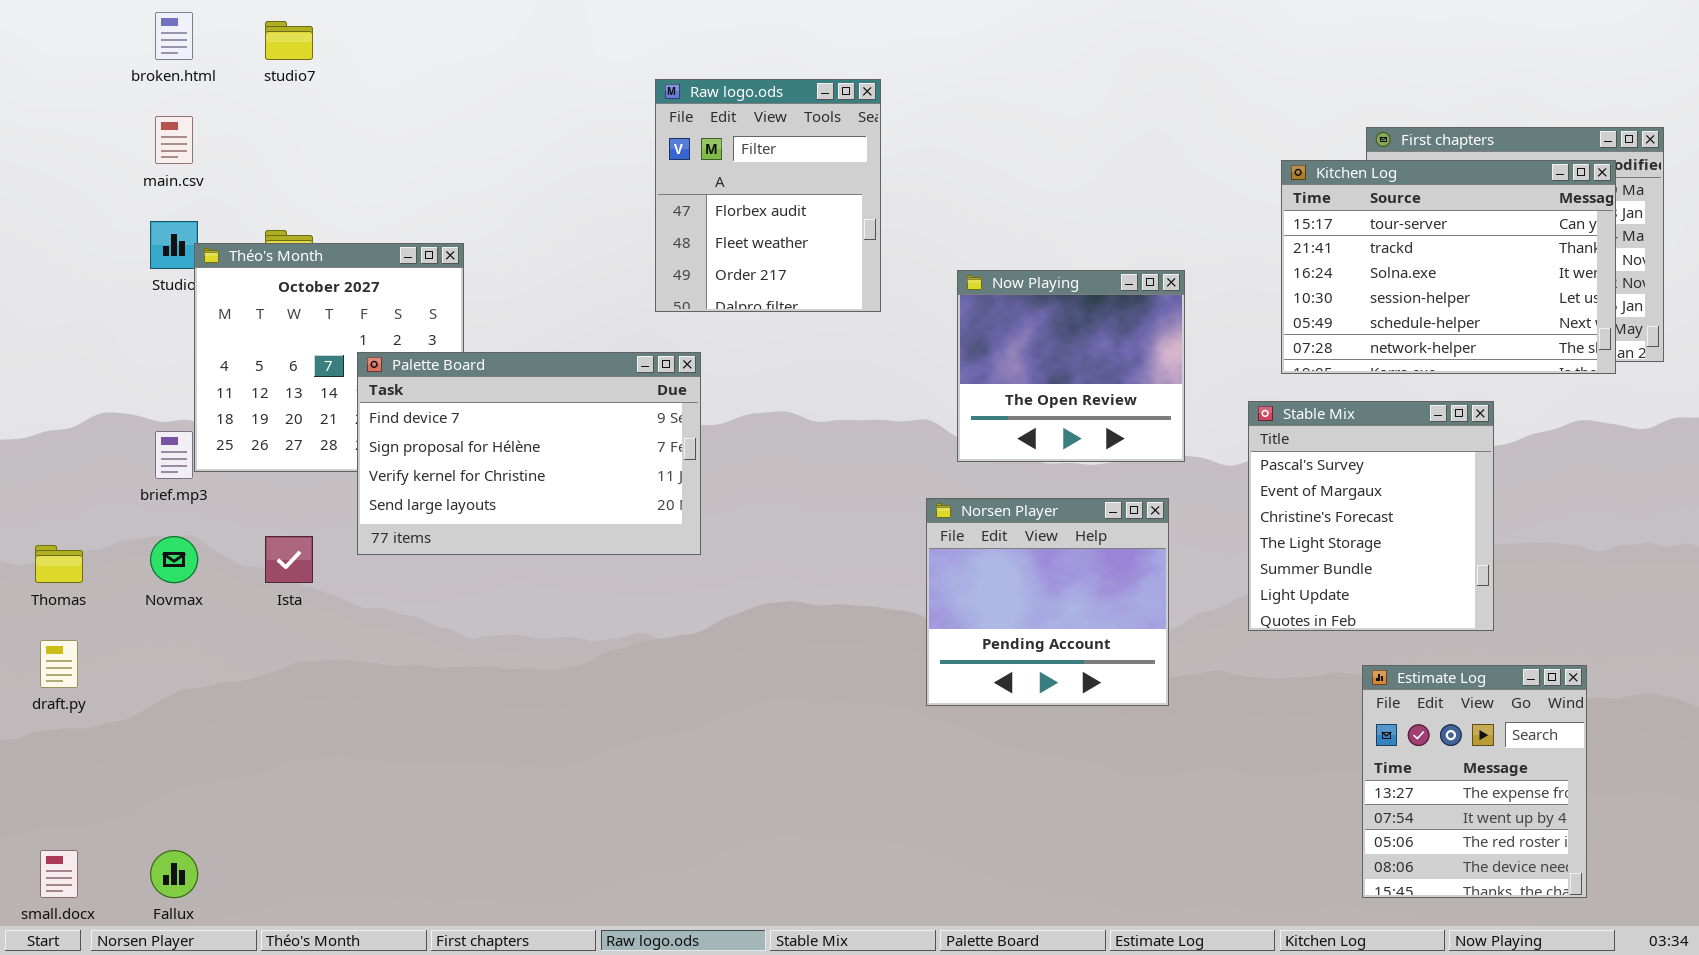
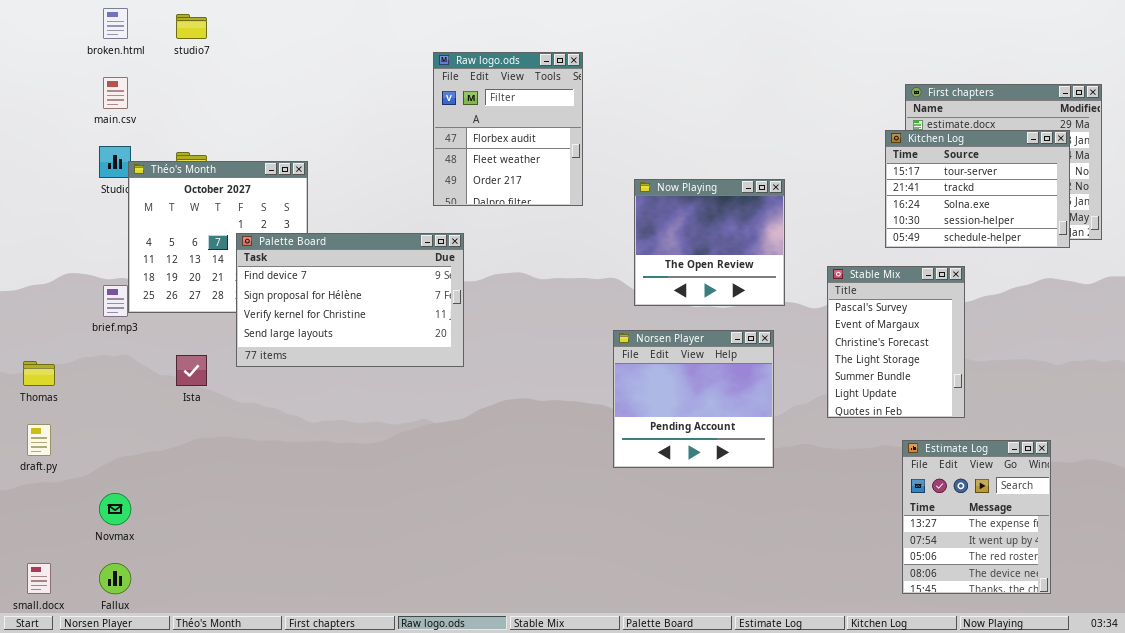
Kitchen Log: [1281,160,1616,374] -> [885,130,1070,248], resized
Stable Mix: [1248,401,1494,631] -> [827,266,965,418], resized
Novmax: [150,536,198,583] -> [99,493,131,525], moved

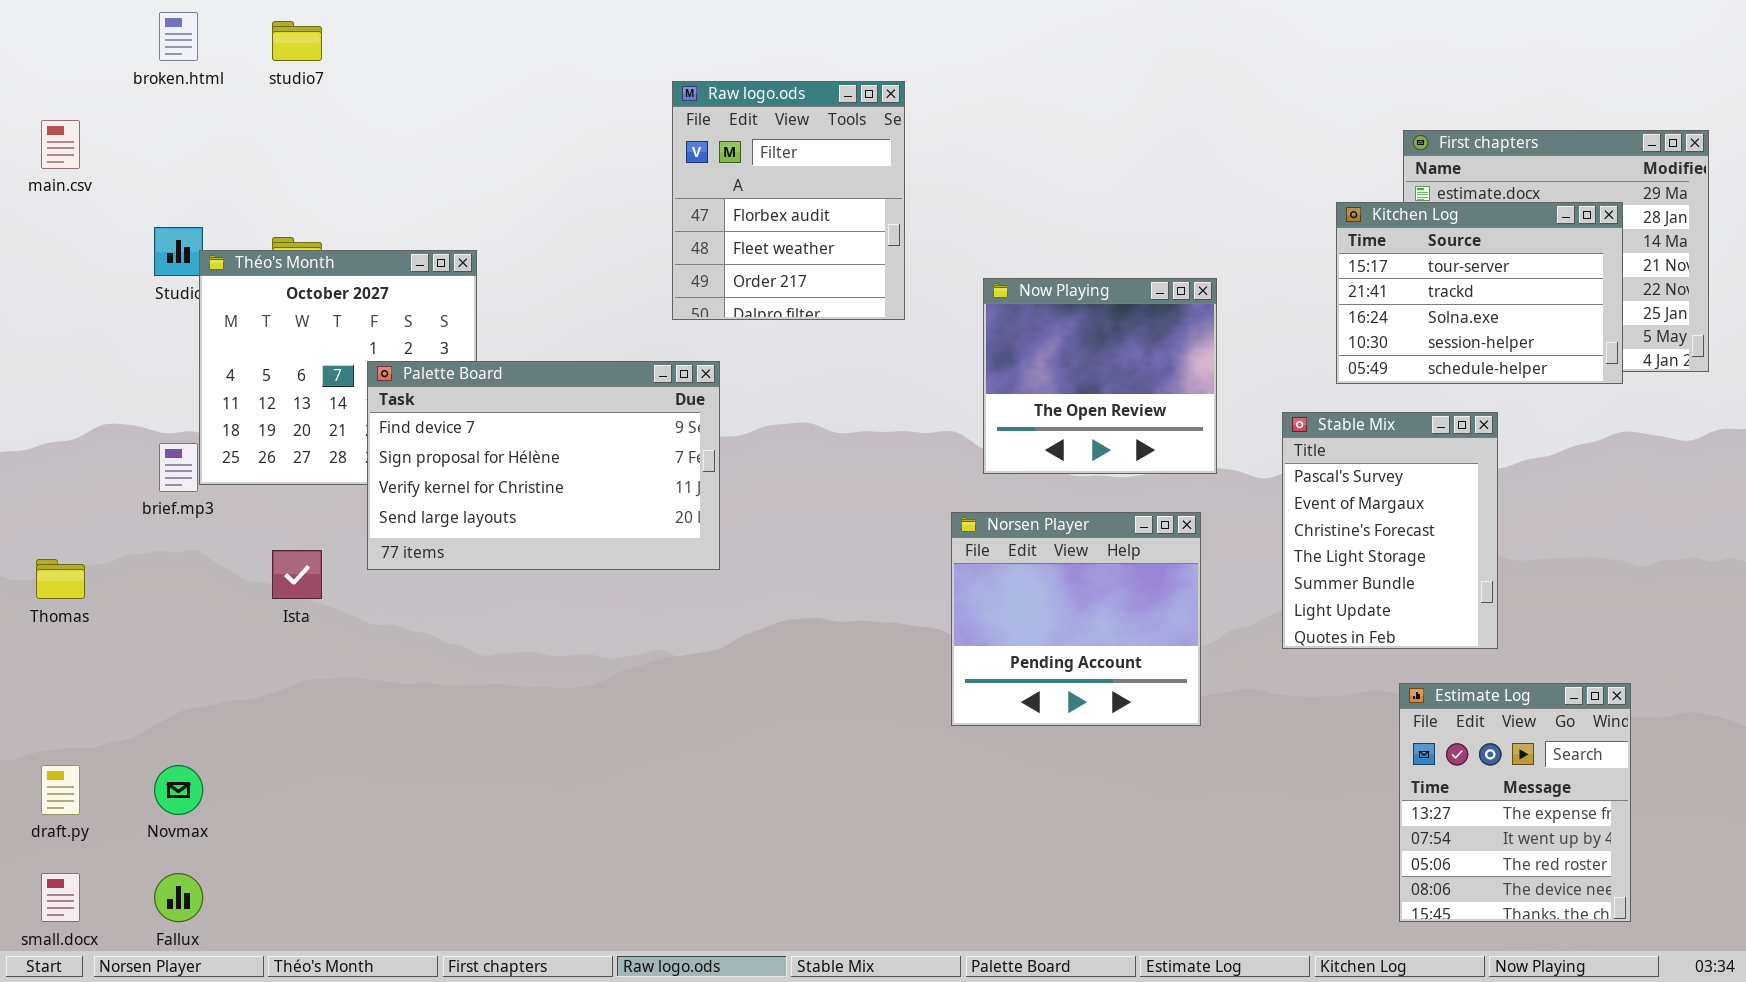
main.csv: [103,77,128,109] -> [41,120,80,169], moved
Kitchen Log: [885,130,1070,248] -> [1336,202,1623,384], moved
draft.py: [27,424,51,456] -> [41,765,80,815], moved

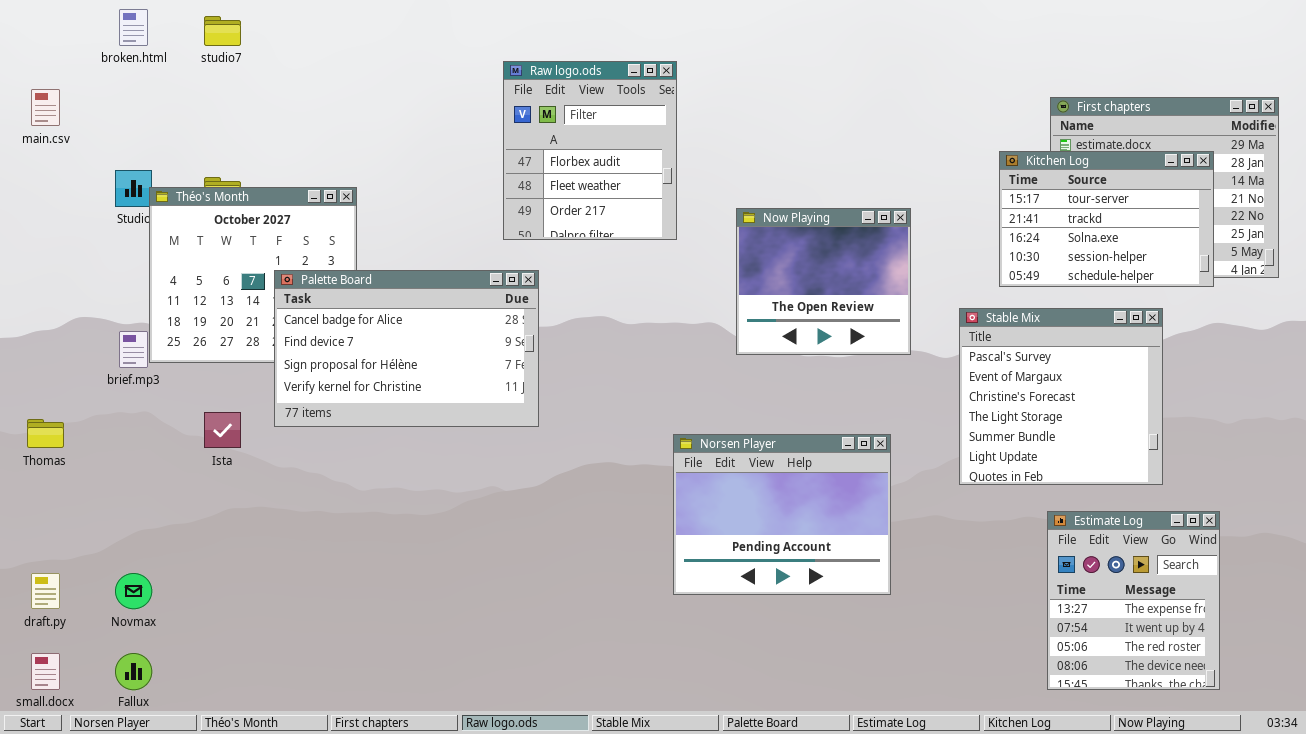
Palette Board: [367,361,720,570] -> [274,270,539,427], scrolled up 1 row
Stable Mix: [1282,412,1498,649] -> [959,308,1163,485], resized
Norsen Player: [951,512,1201,726] -> [673,434,891,595], moved, resized

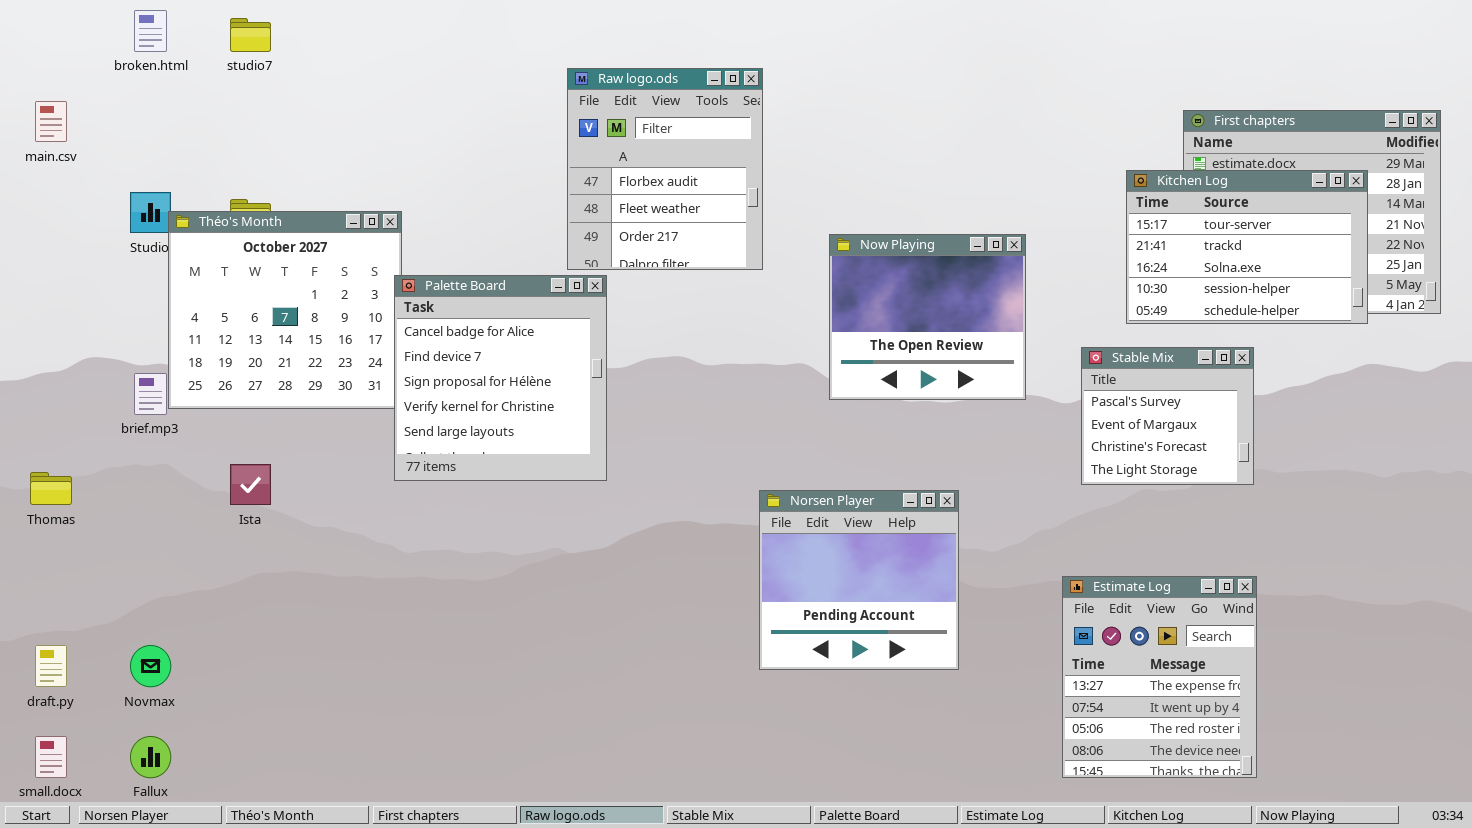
Palette Board: [274,270,539,427] -> [394,275,607,481], resized
Stable Mix: [959,308,1163,485] -> [1081,347,1254,485], resized
Norsen Player: [673,434,891,595] -> [759,490,959,670], resized
Estimate Log: [1047,511,1220,690] -> [1062,576,1257,778], moved

